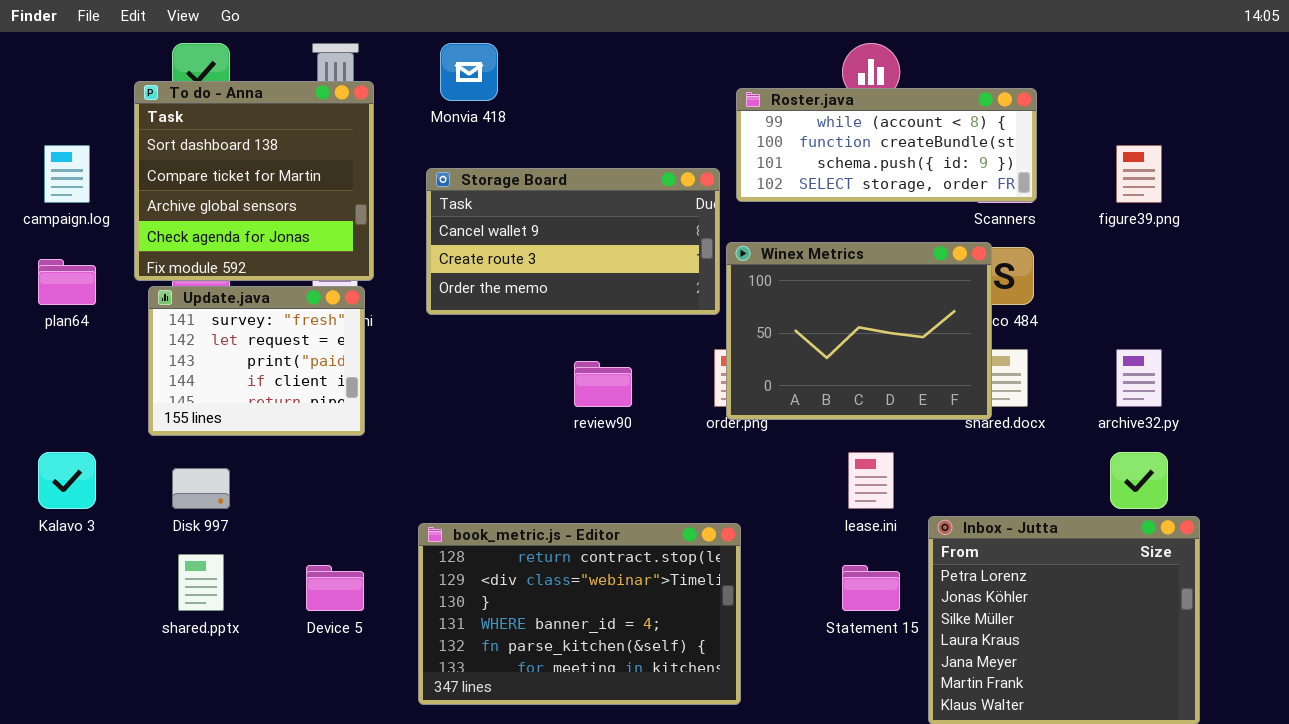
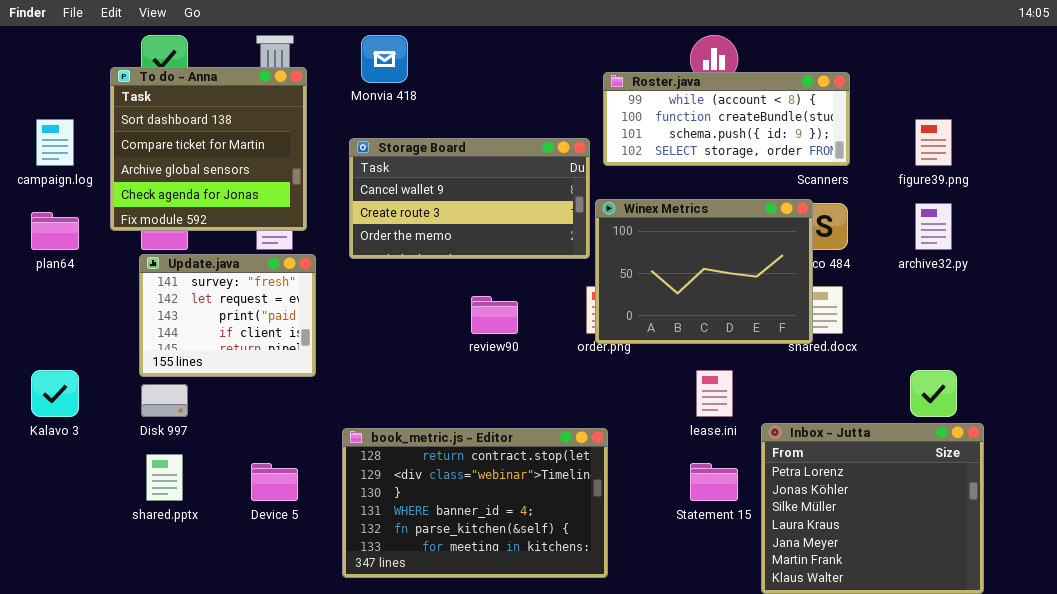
Update.java: [148,286,365,436] -> [139,254,316,377], moved
archive32.py: [1116,349,1162,407] -> [915,203,952,250], moved

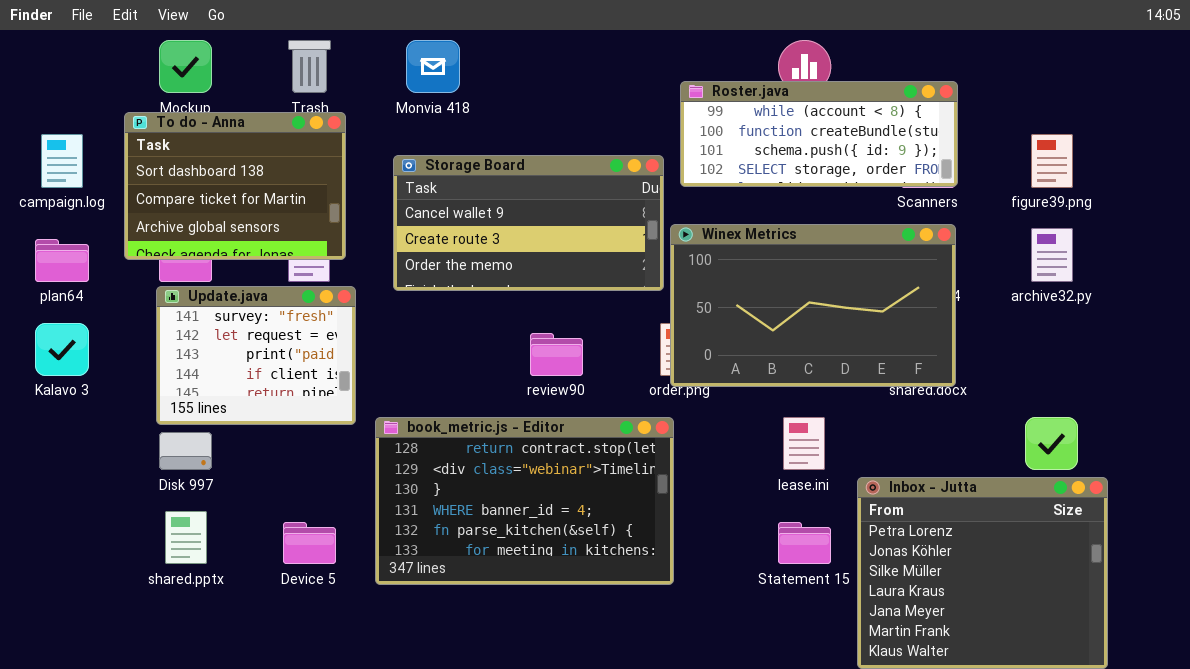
To do - Anna: [110,67,307,231] -> [124,112,346,260], resized
Winex Metrics: [595,199,813,344] -> [670,224,956,387], resized
Kalavo 3: [31,370,79,417] -> [35,323,89,376], moved
book_metric.js - Editor: [342,428,608,578] -> [375,417,674,585], moved

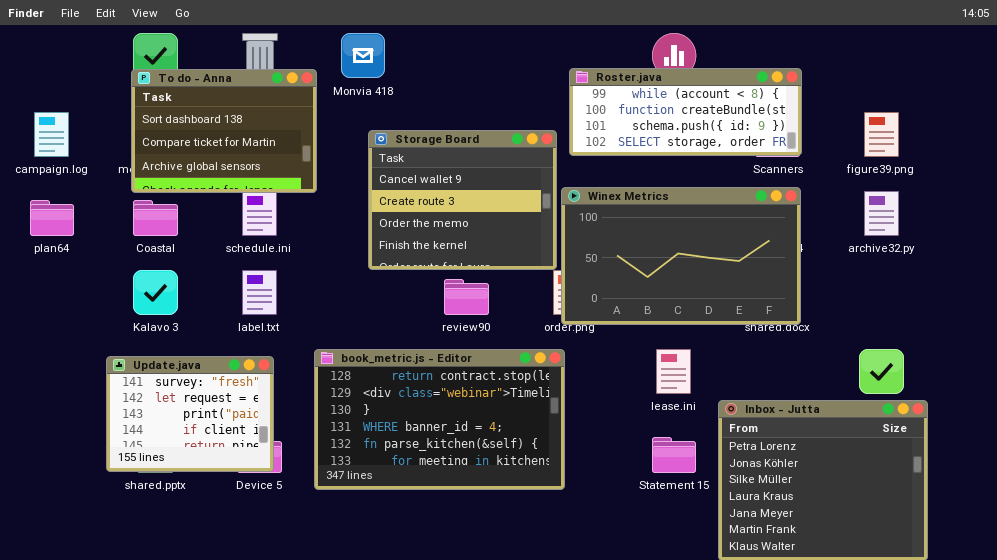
To do - Anna: [124,112,346,260] -> [131,69,317,193], moved
Storage Board: [393,155,664,291] -> [368,130,557,270], resized
Update.java: [156,286,356,425] -> [106,356,274,472], moved
Kalavo 3: [35,323,89,376] -> [133,270,178,315], moved

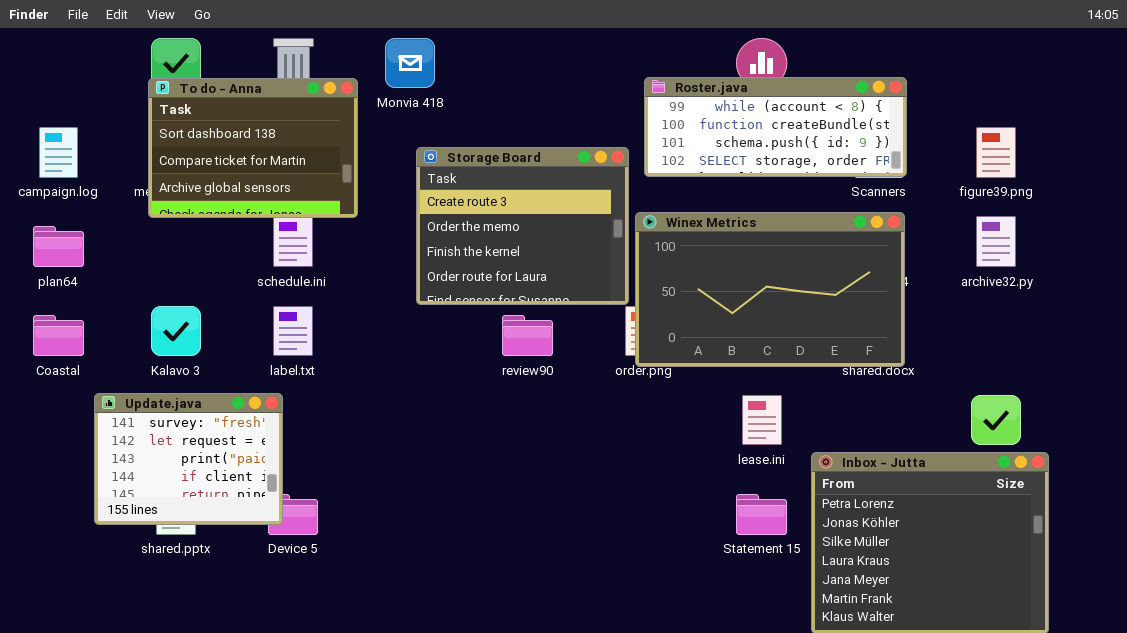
Storage Board: [368,130,557,270] -> [416,147,629,305], scrolled down 1 row
Coastal: [133,200,178,236] -> [33,315,84,356], moved
book_metric.js - Editor: [314,349,565,490] -> none, closed
Update.java: [106,356,274,472] -> [94,393,283,525], moved

